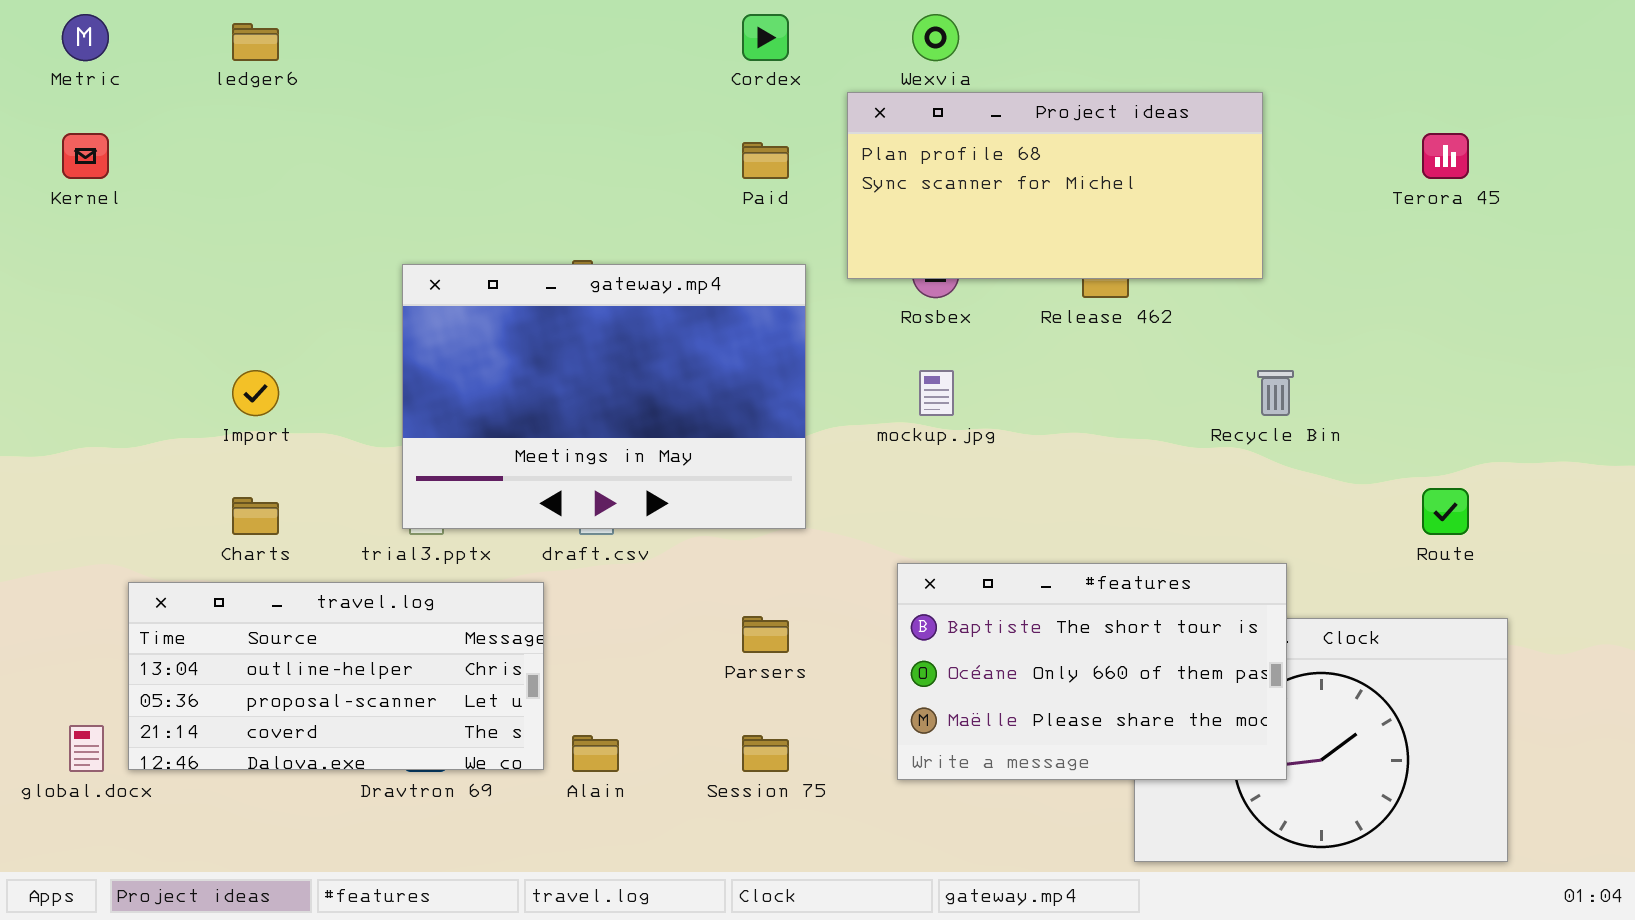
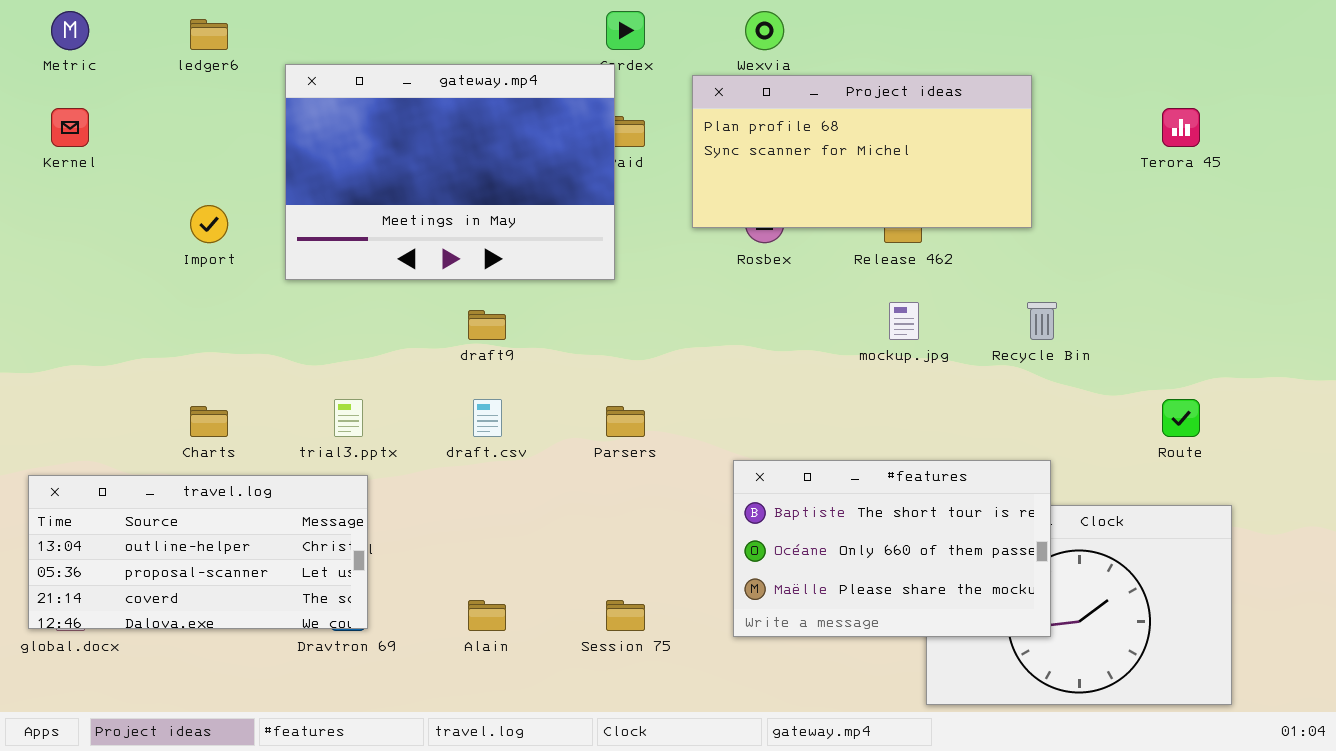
gateway.mp4: [402,264,806,529] -> [285,64,615,280], moved
Import: [232,370,279,416] -> [190,205,228,243], moved
mockup.jpg: [919,370,954,416] -> [889,302,919,340], moved
travel.log: [128,582,544,770] -> [28,475,368,629], moved
Parsers: [742,616,789,653] -> [606,406,645,437], moved

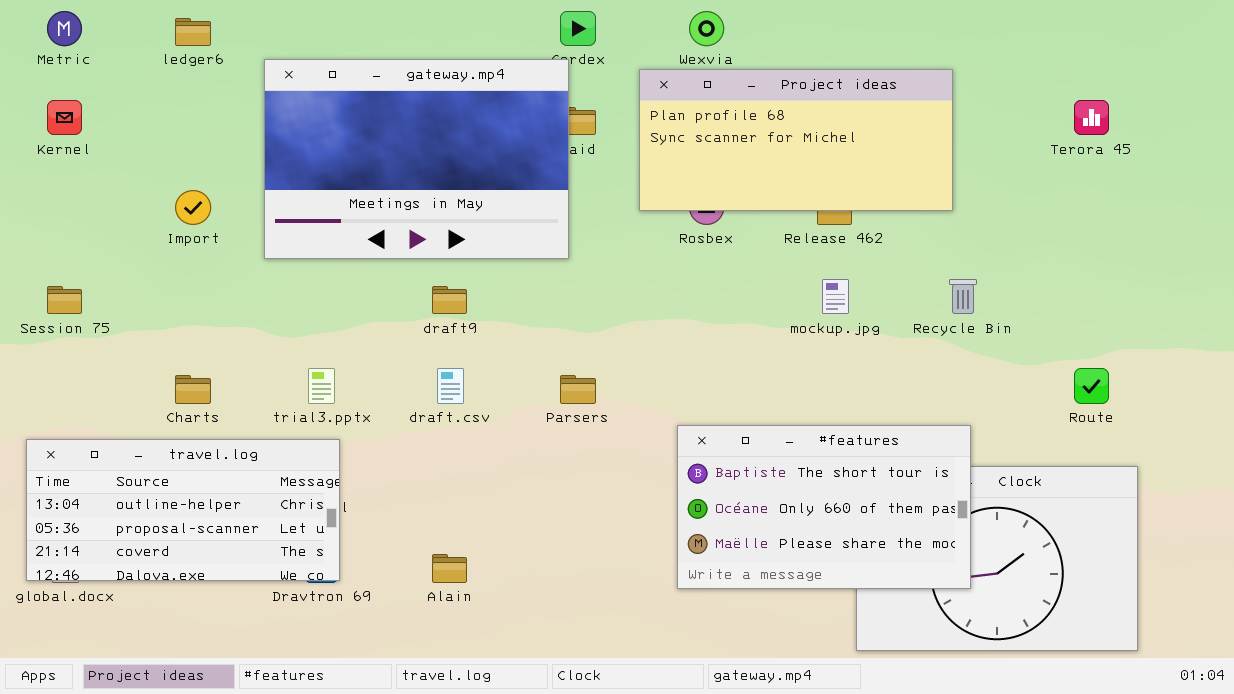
Session 75: [606,600,645,631] -> [47,286,82,314], moved

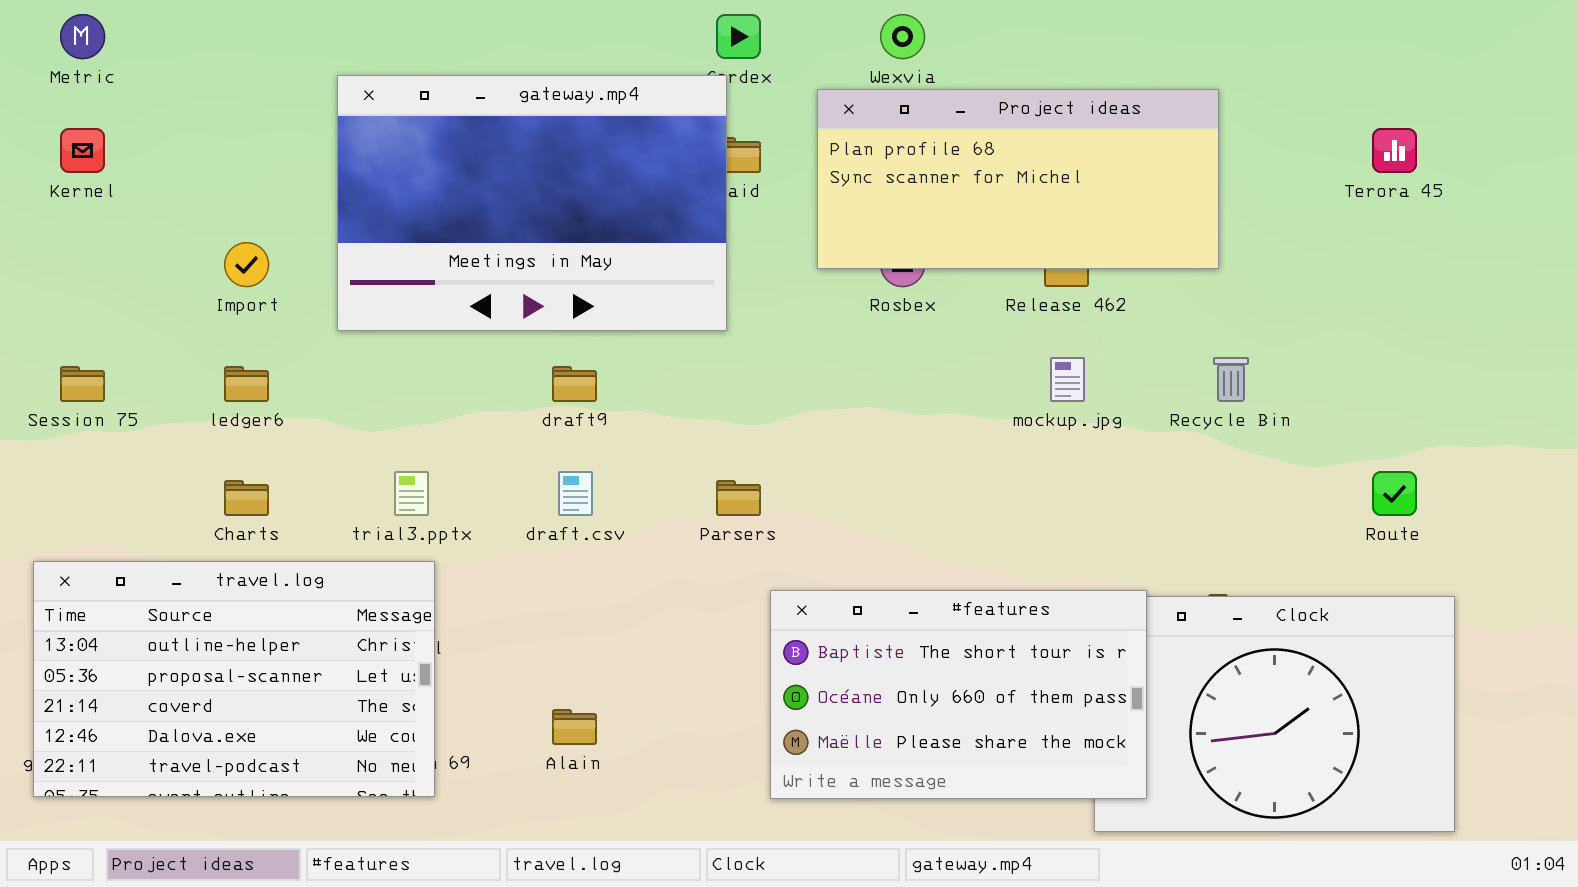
ledger6: [175,18,211,46] -> [224,366,269,402], moved
#features: [677,425,971,589] -> [770,590,1147,799], moved
travel.log: [26,439,340,581] -> [33,561,435,797], resized

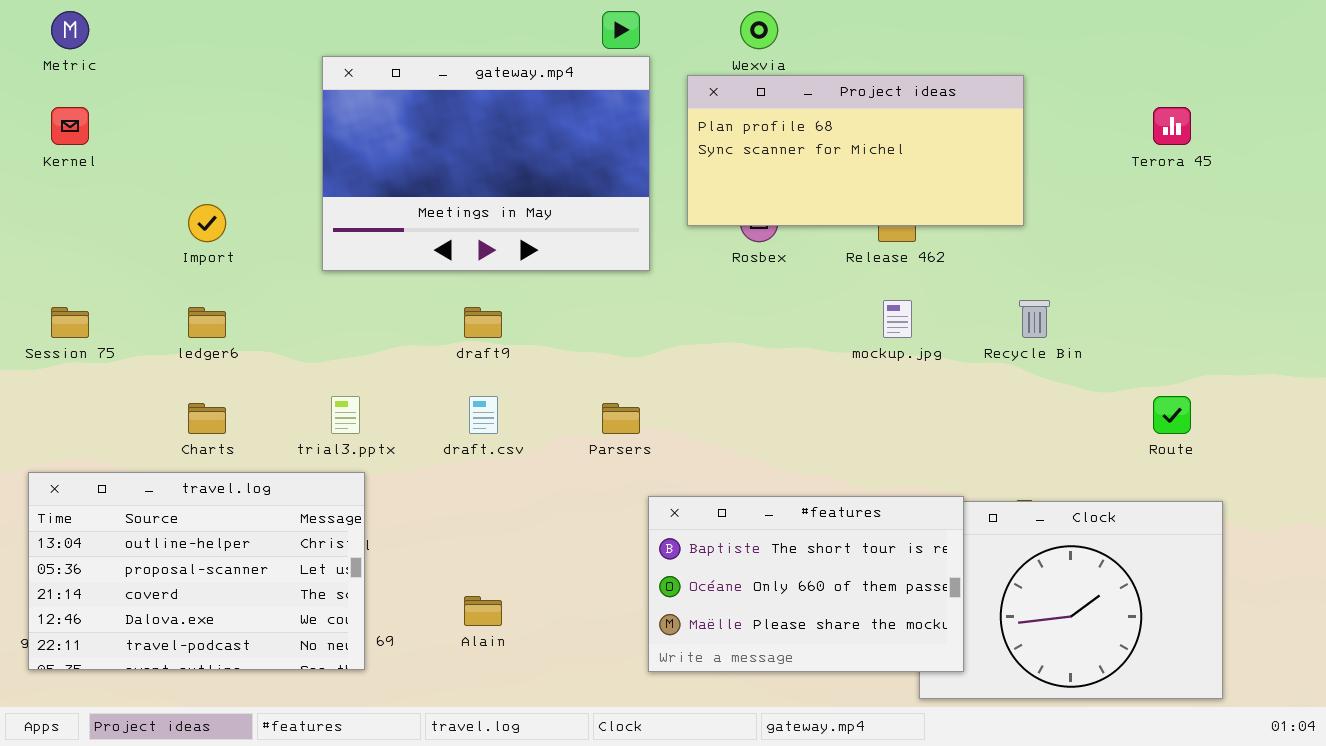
gateway.mp4: [337,75,727,331] -> [322,56,650,271], moved

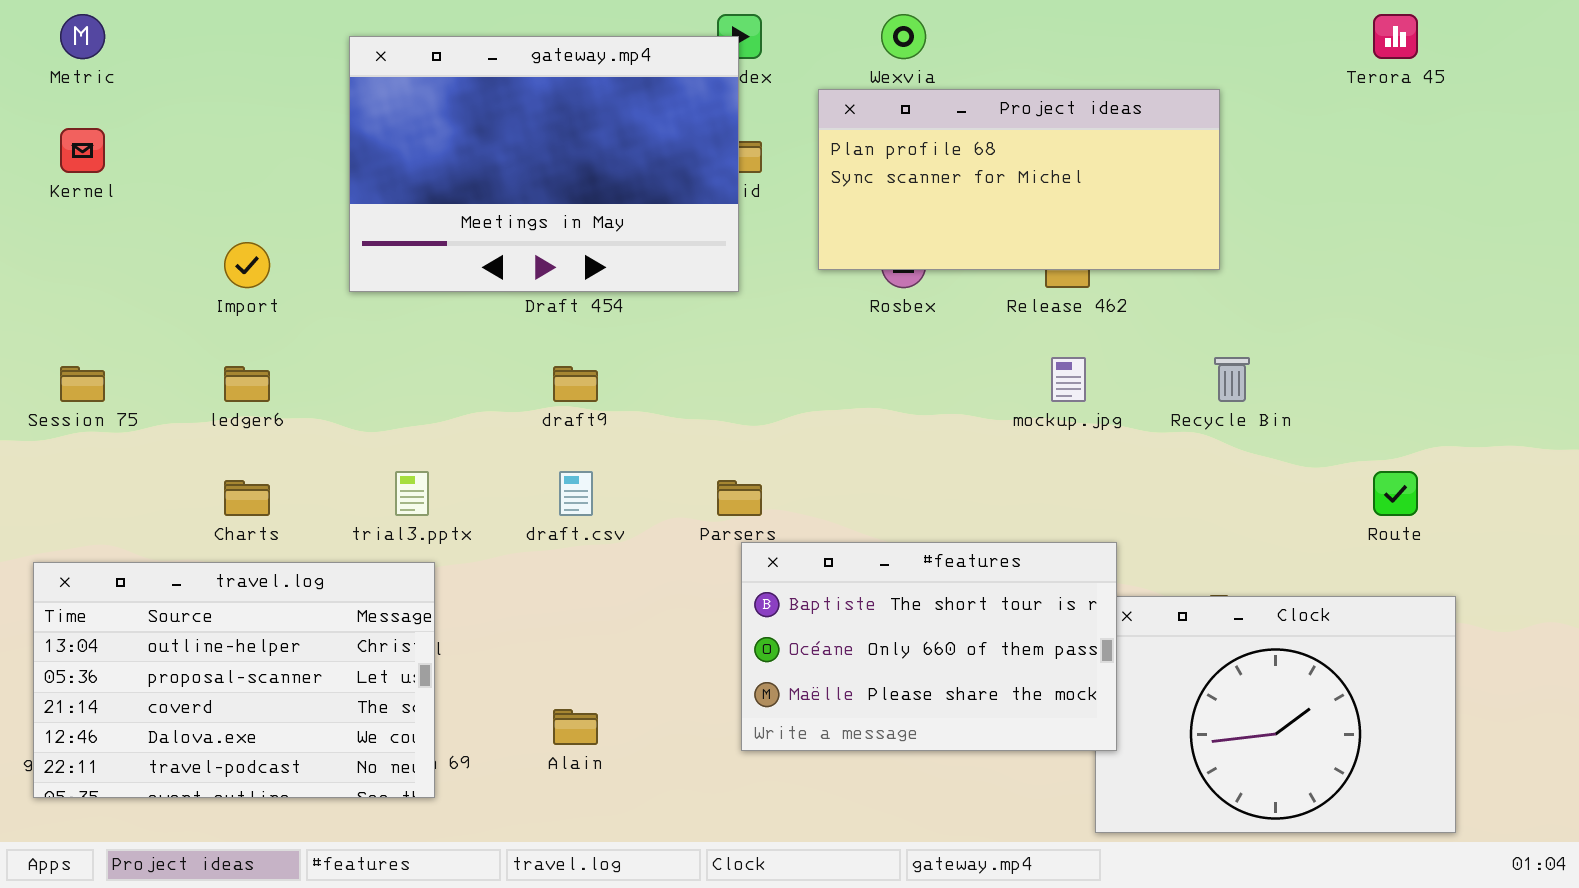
gateway.mp4: [322,56,650,271] -> [349,36,739,292], moved
Terora 45: [1153,107,1191,145] -> [1373,14,1418,59], moved
#features: [648,496,964,672] -> [741,542,1117,751], moved

